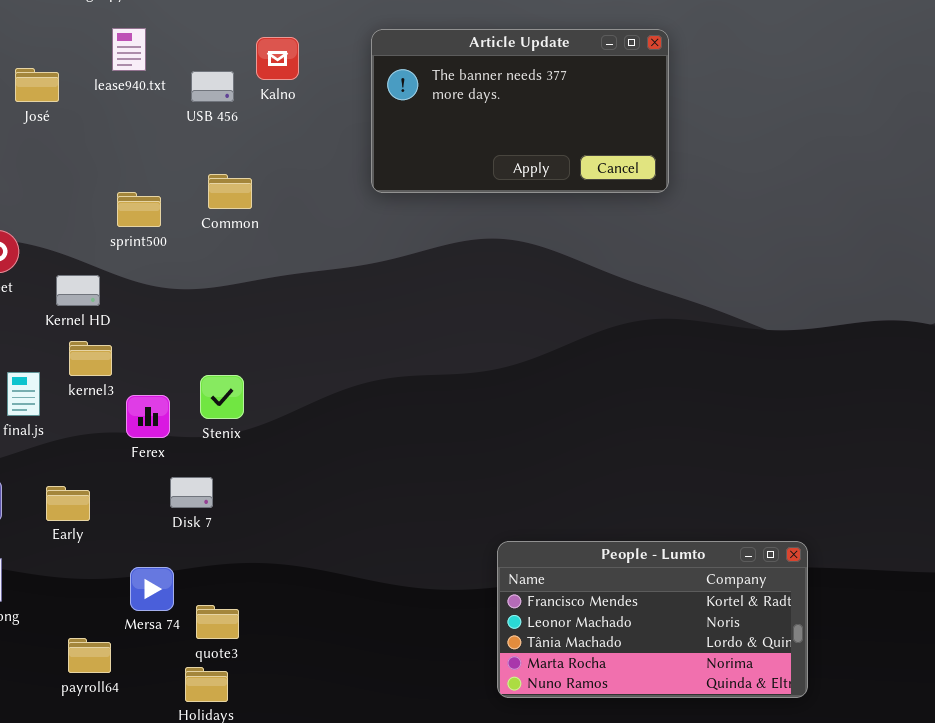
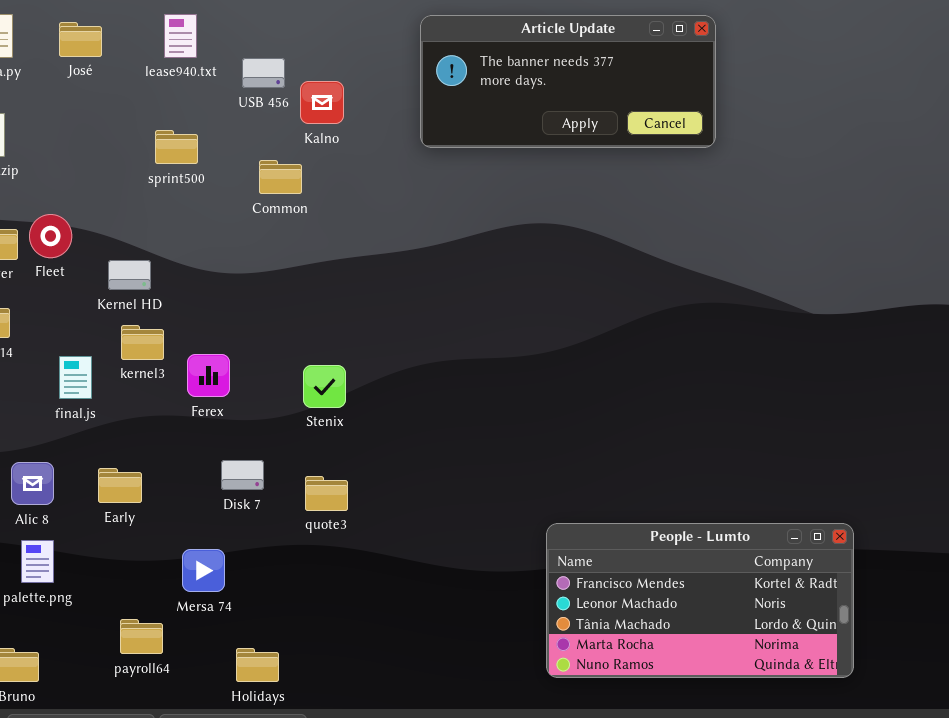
Article Update: [371,29,669,193] -> [420,15,716,148], resized
Kalno: [256,37,299,80] -> [300,81,344,124], moved
José: [15,68,59,102] -> [59,22,102,57], moved
sprint500: [117,192,161,227] -> [155,130,198,164], moved
Stenix: [200,375,244,419] -> [303,365,346,408], moved
Ferex: [126,395,170,438] -> [187,354,230,397], moved
quote3: [196,605,239,639] -> [305,476,348,511], moved

